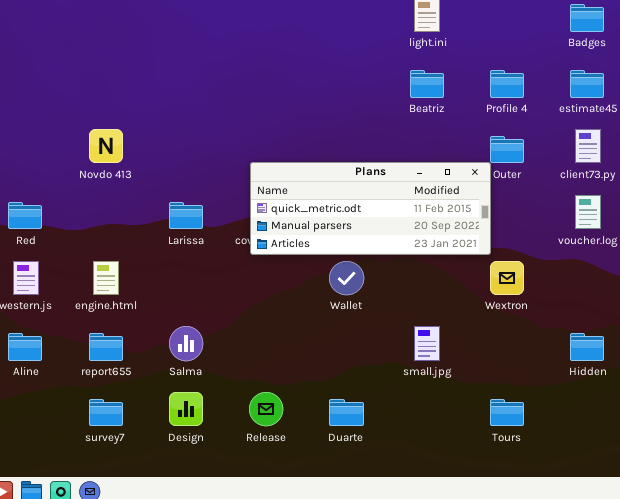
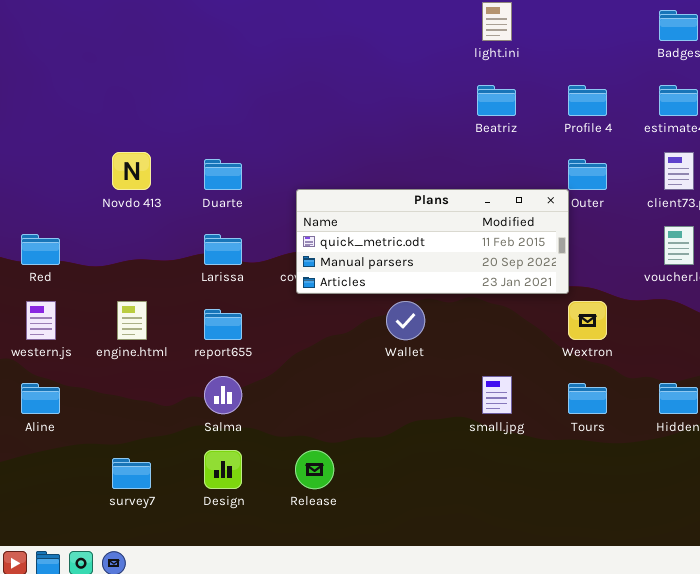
report655: [89,333,123,361] -> [204,309,242,340], moved
Duarte: [329,399,364,426] -> [204,159,242,190], moved
Tours: [490,399,524,426] -> [568,383,607,414], moved

